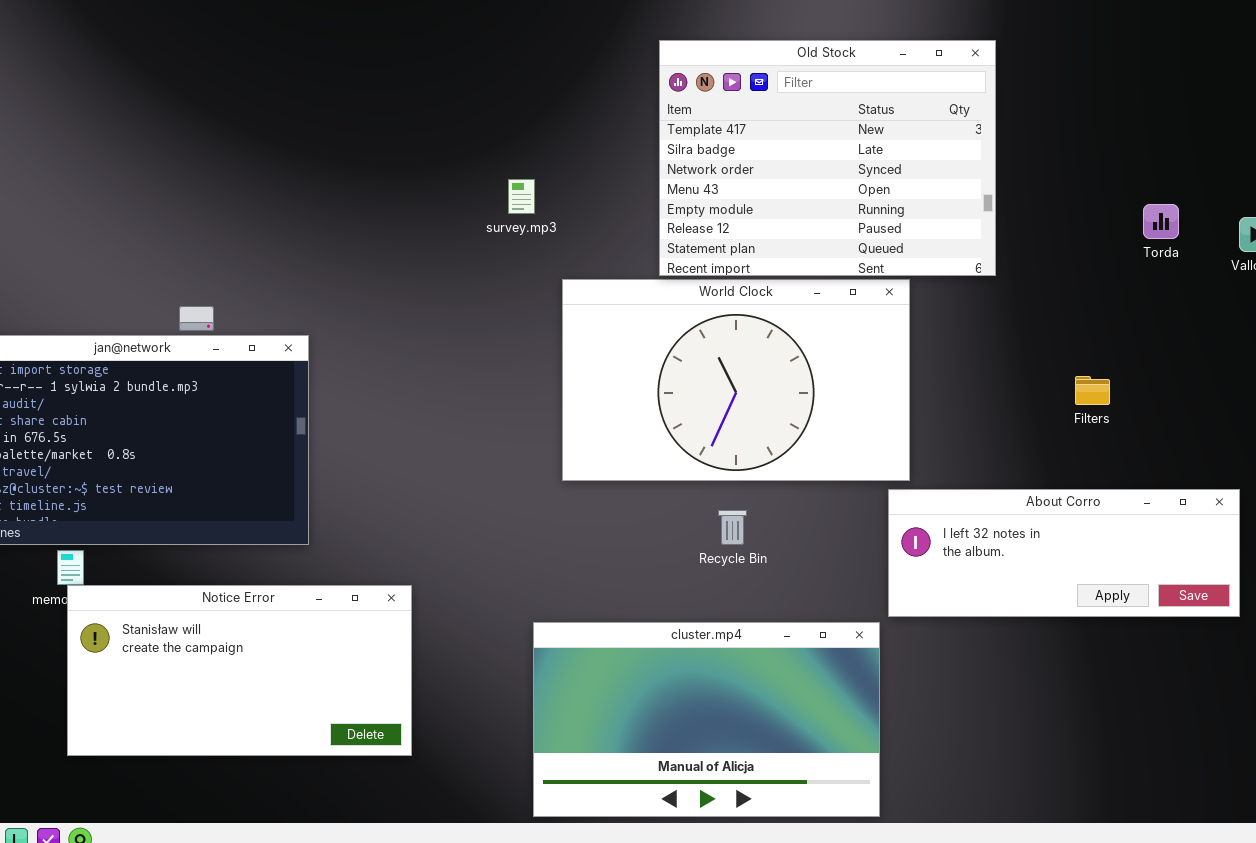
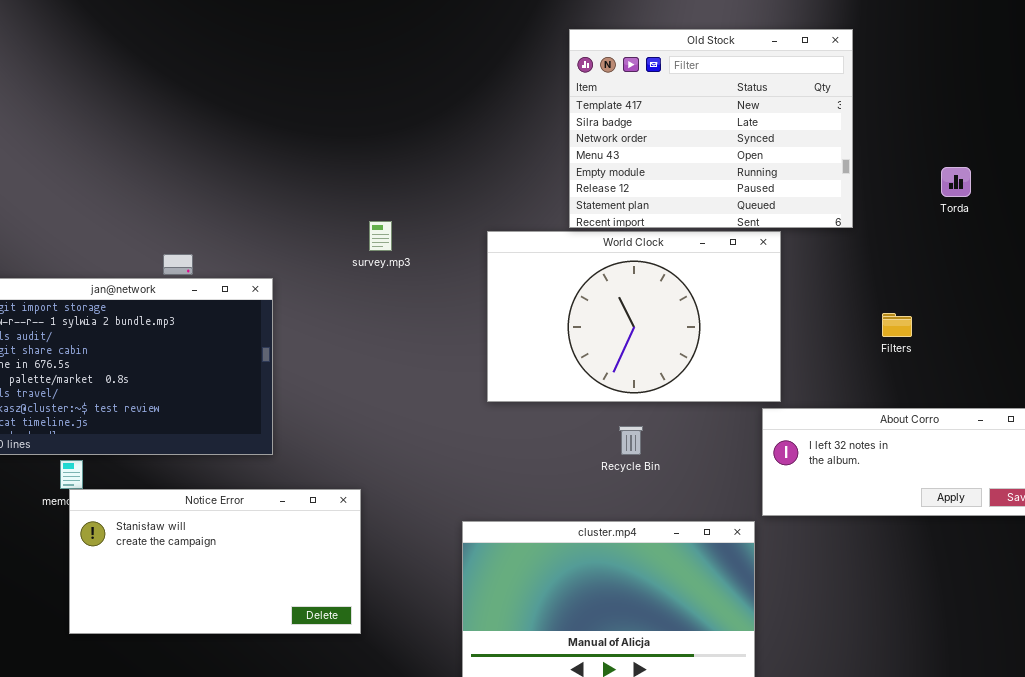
survey.mp3: [508,179,535,214] -> [369,221,392,251], moved
Torda: [1143,204,1179,239] -> [941,167,971,197], moved
Filters: [1075,376,1110,405] -> [882,313,912,337], moved

